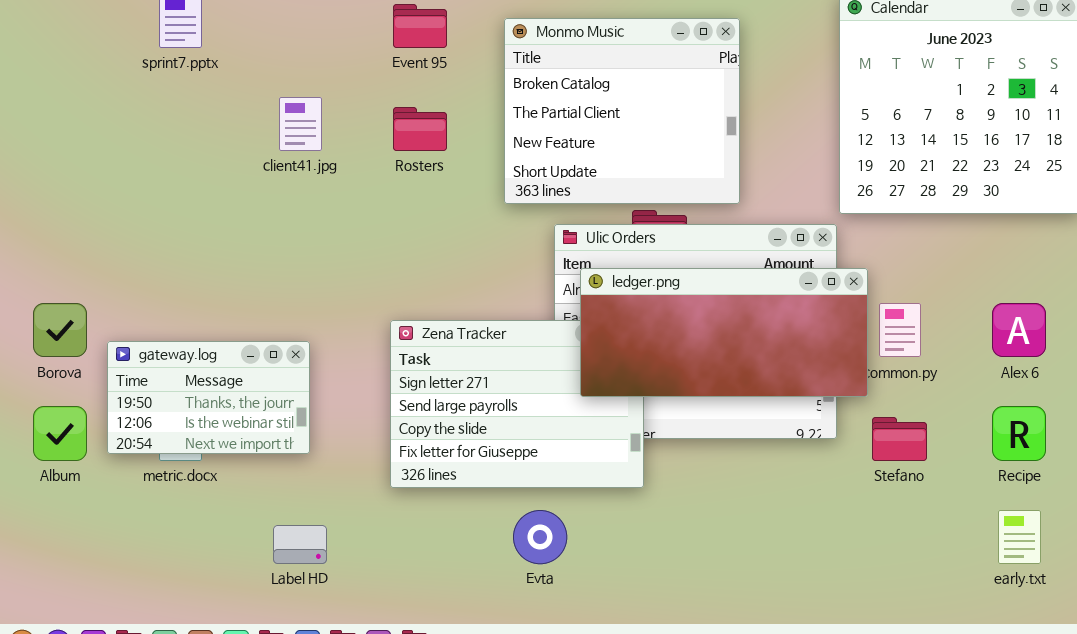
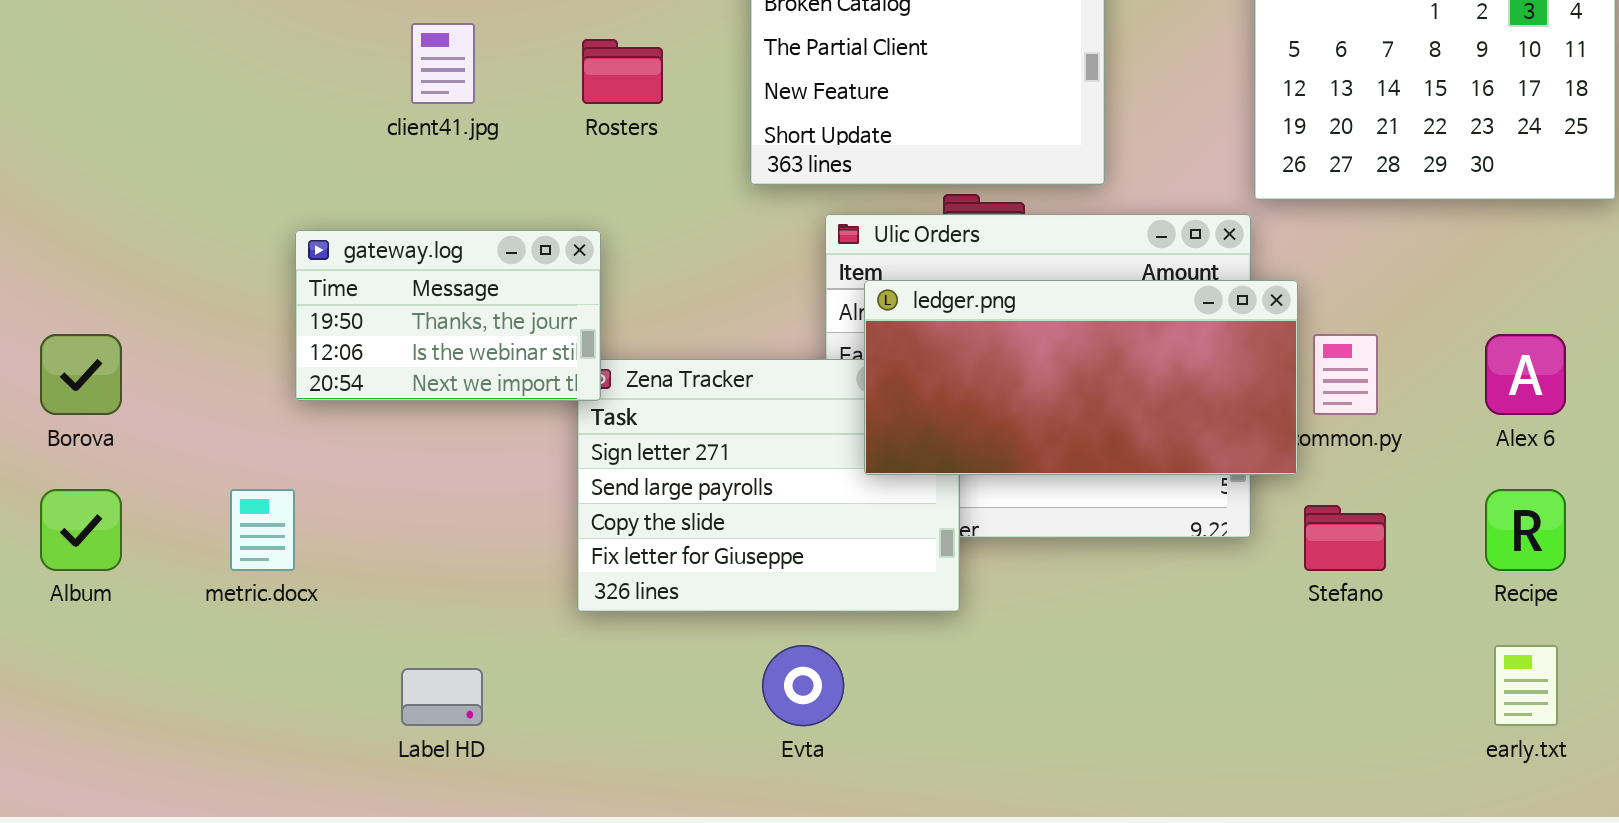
gateway.log: [107,341,310,454] -> [295,230,601,401], moved

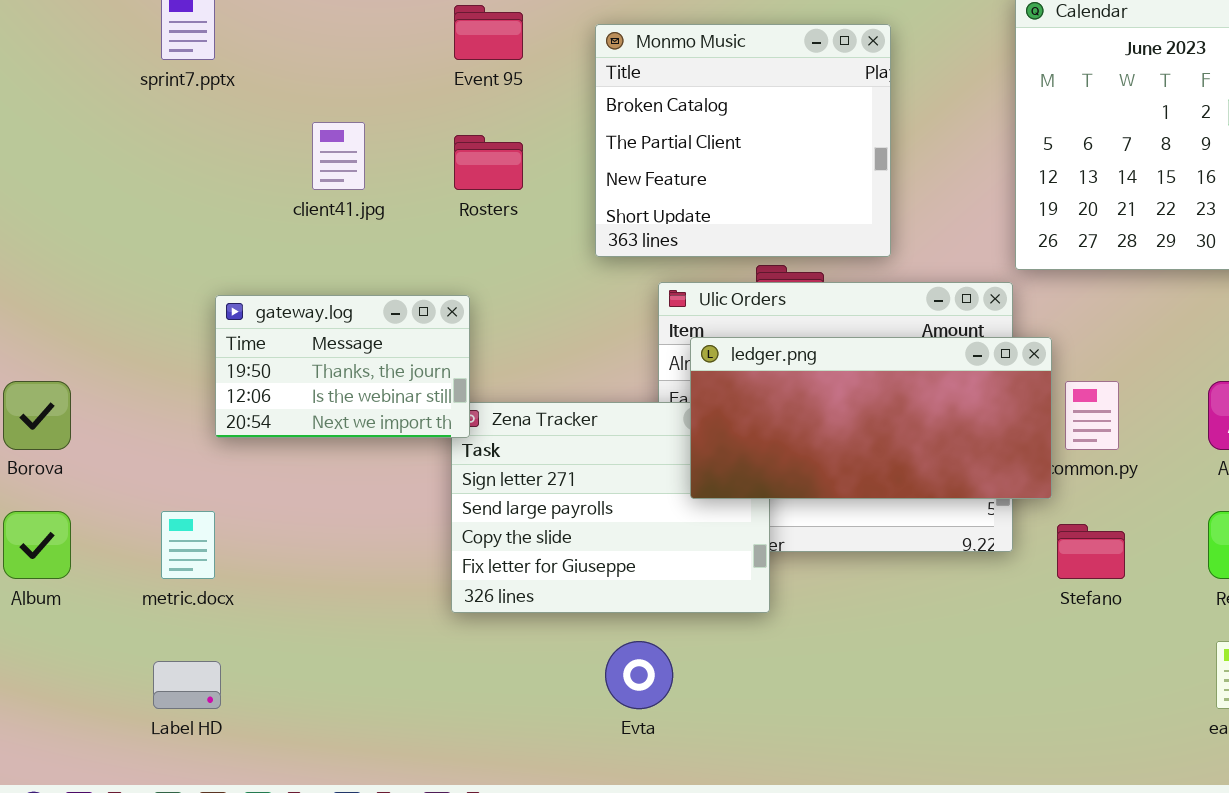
Label HD: [401,668,483,726] -> [153,661,221,709], moved

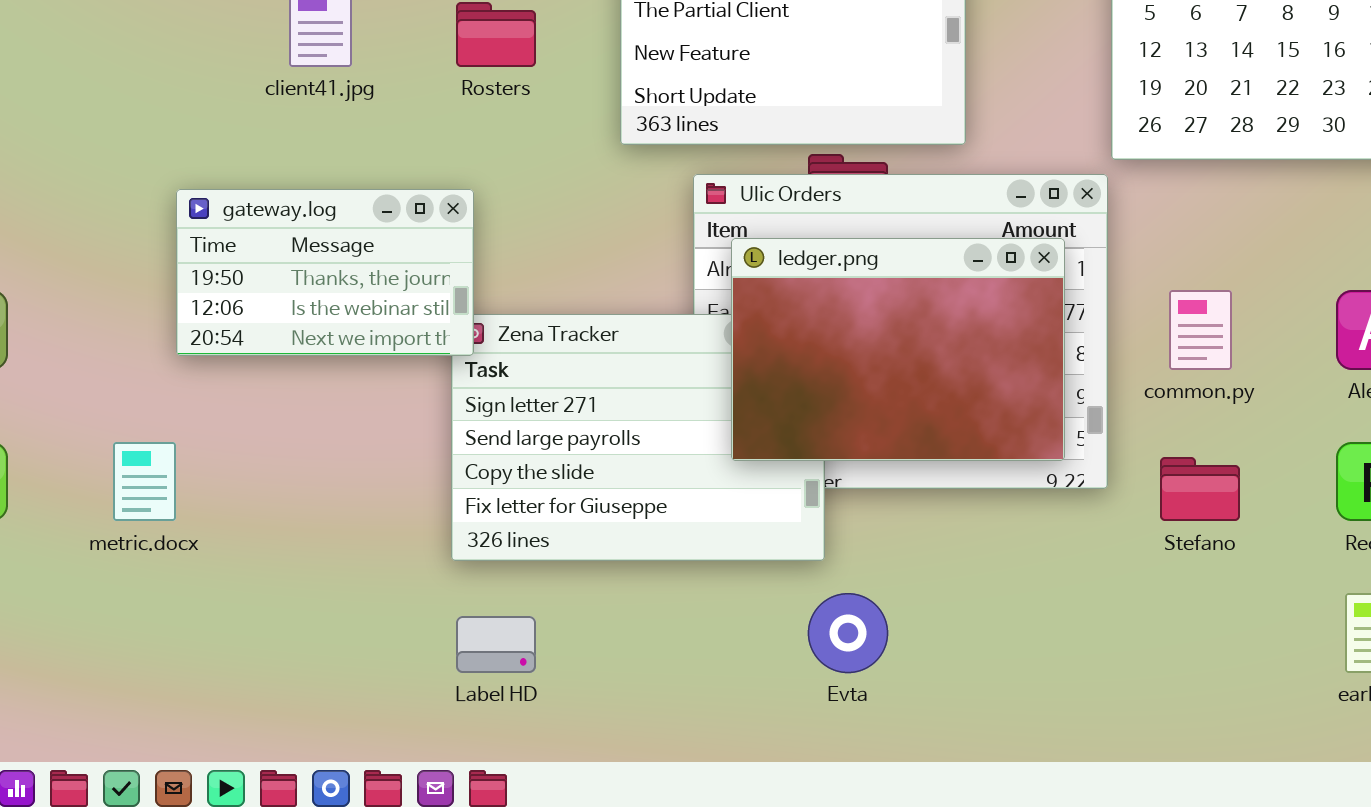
ledger.png: [690,337,1052,499] -> [731,238,1065,461], resized
Evta: [605,641,673,709] -> [808,593,888,673], moved
Label HD: [153,661,221,709] -> [456,616,536,673], moved

